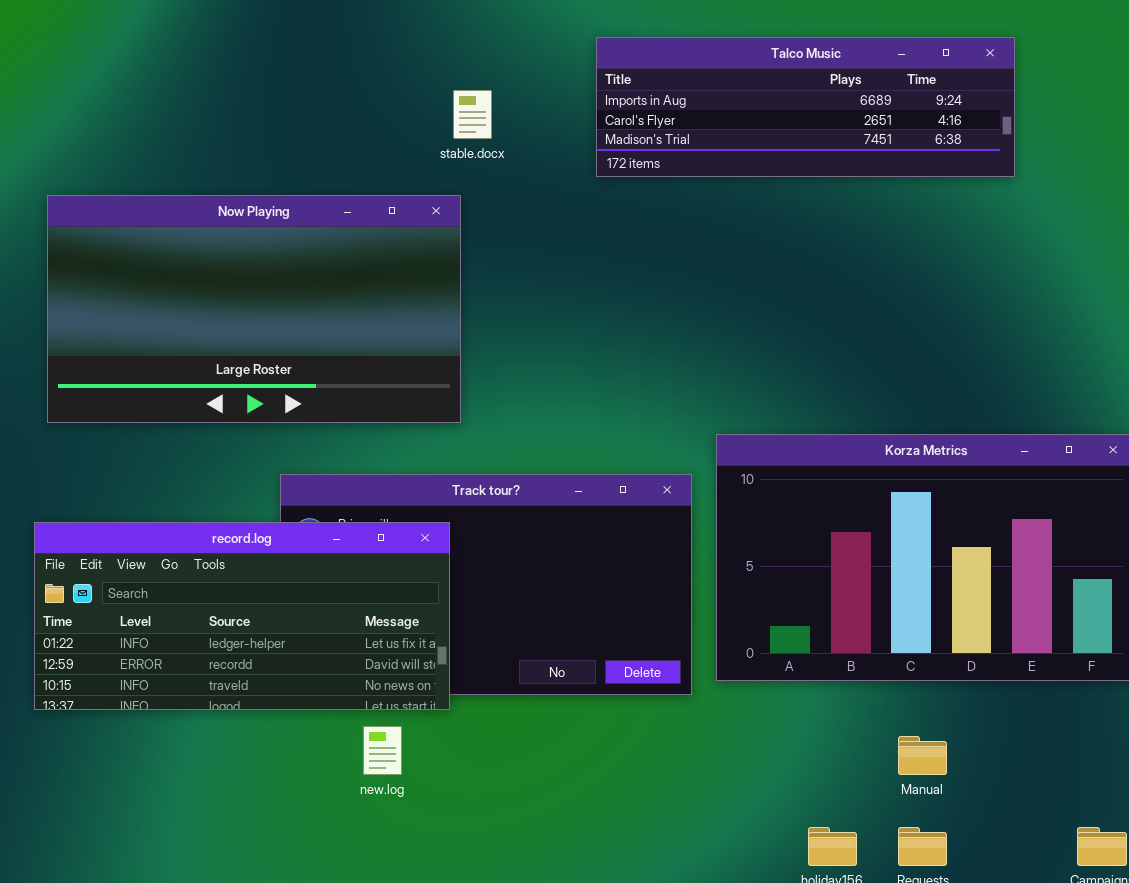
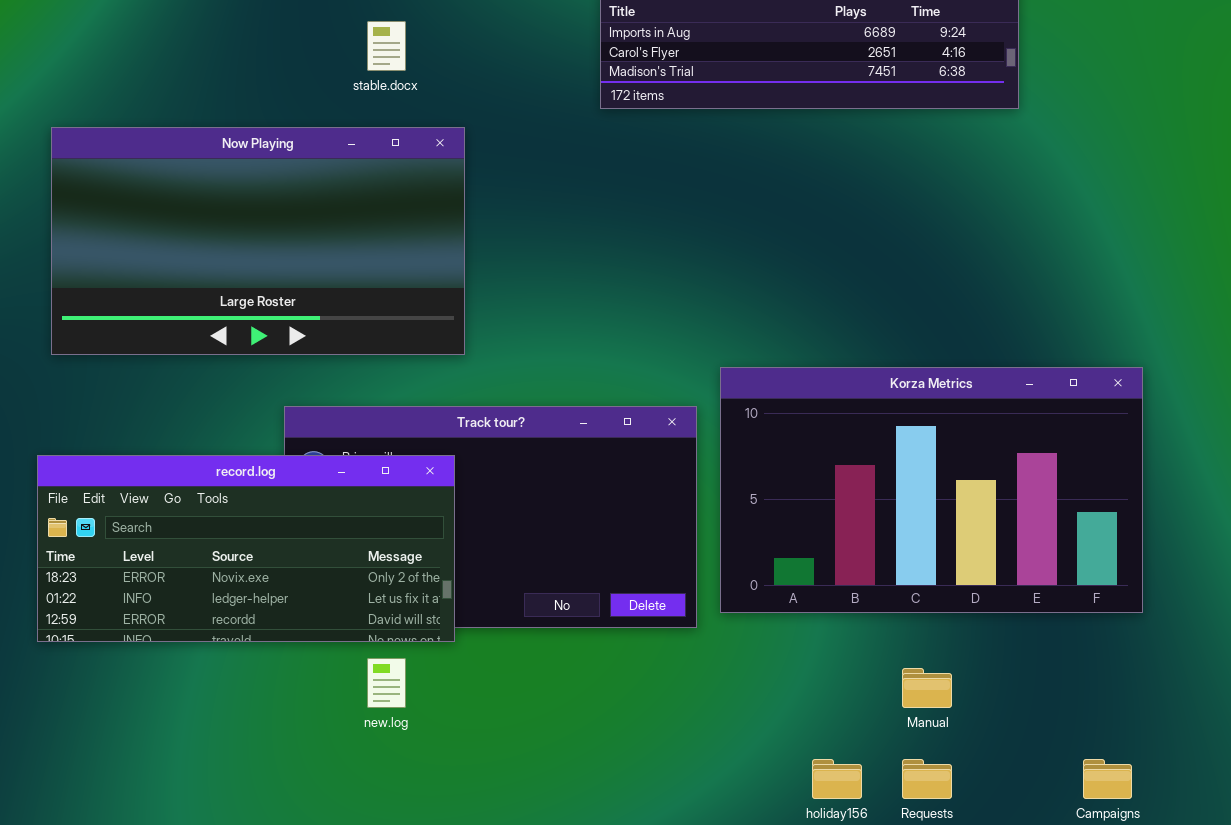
stable.docx: [453,90,492,139] -> [367,21,406,71], moved
record.log: [34,522,450,710] -> [37,455,455,642], scrolled up 1 row

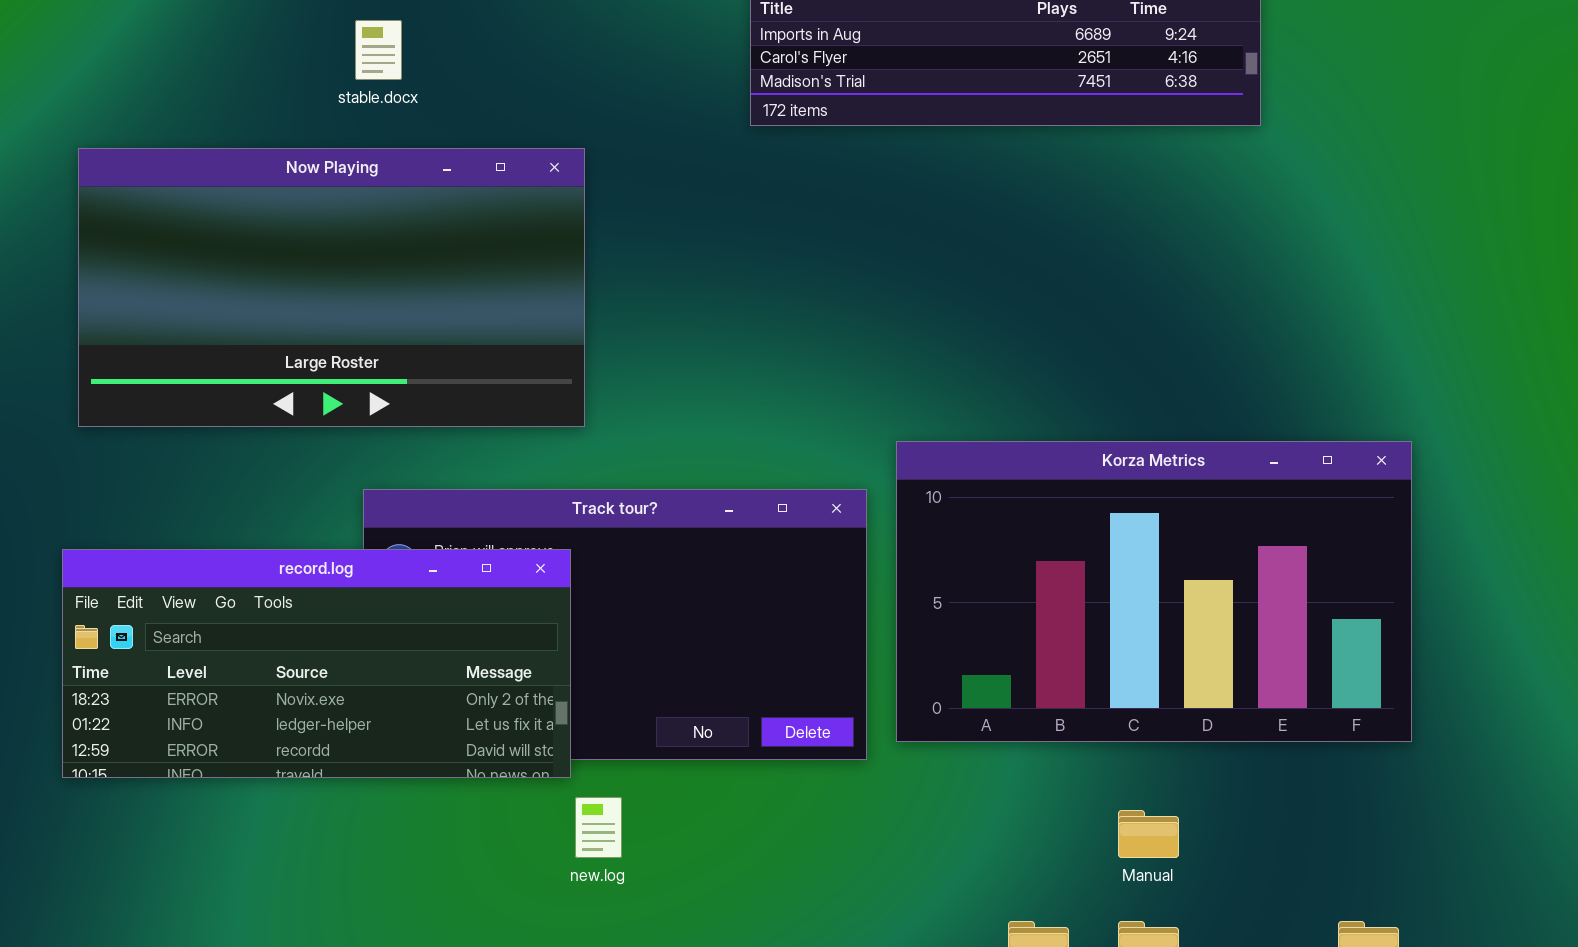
stable.docx: [367,21,406,71] -> [355,20,402,80], moved
new.log: [367,658,406,708] -> [575,797,622,858], moved

